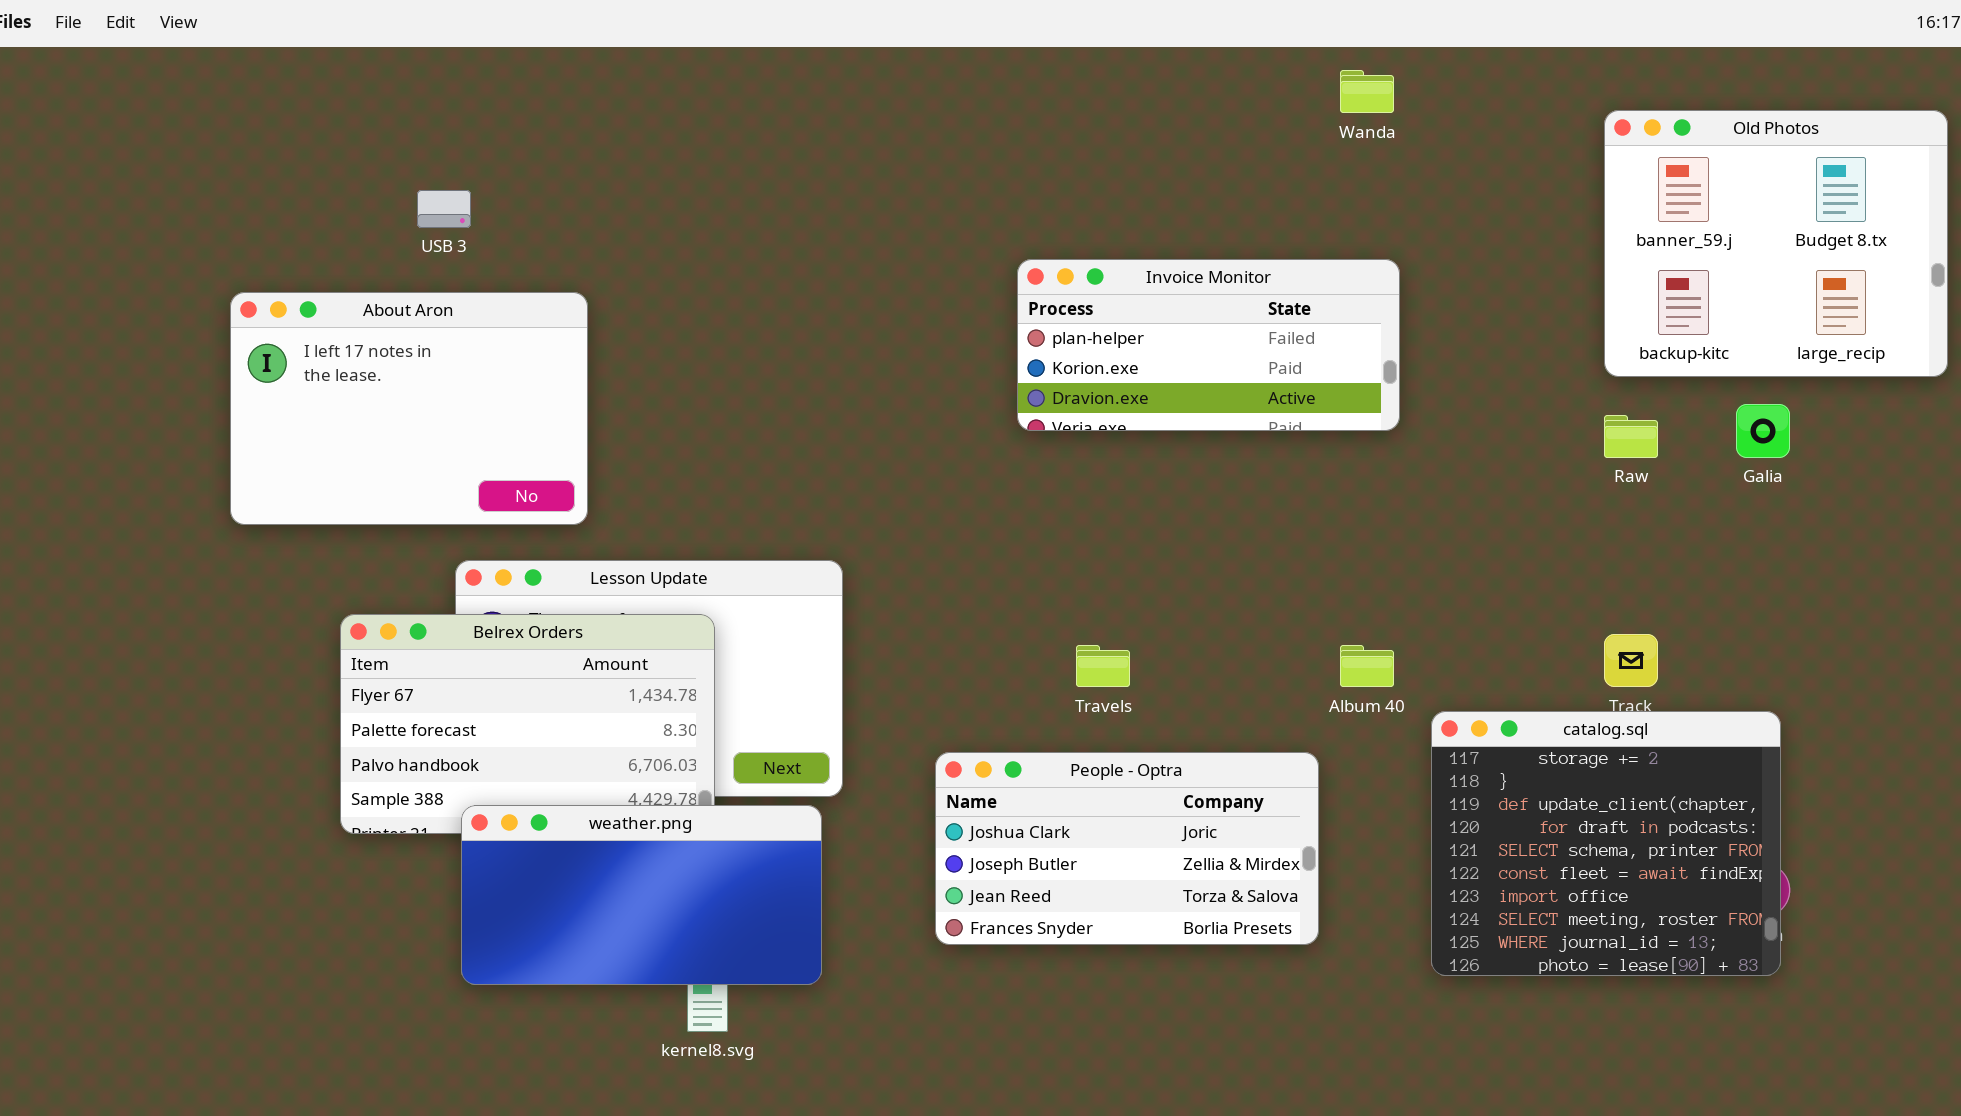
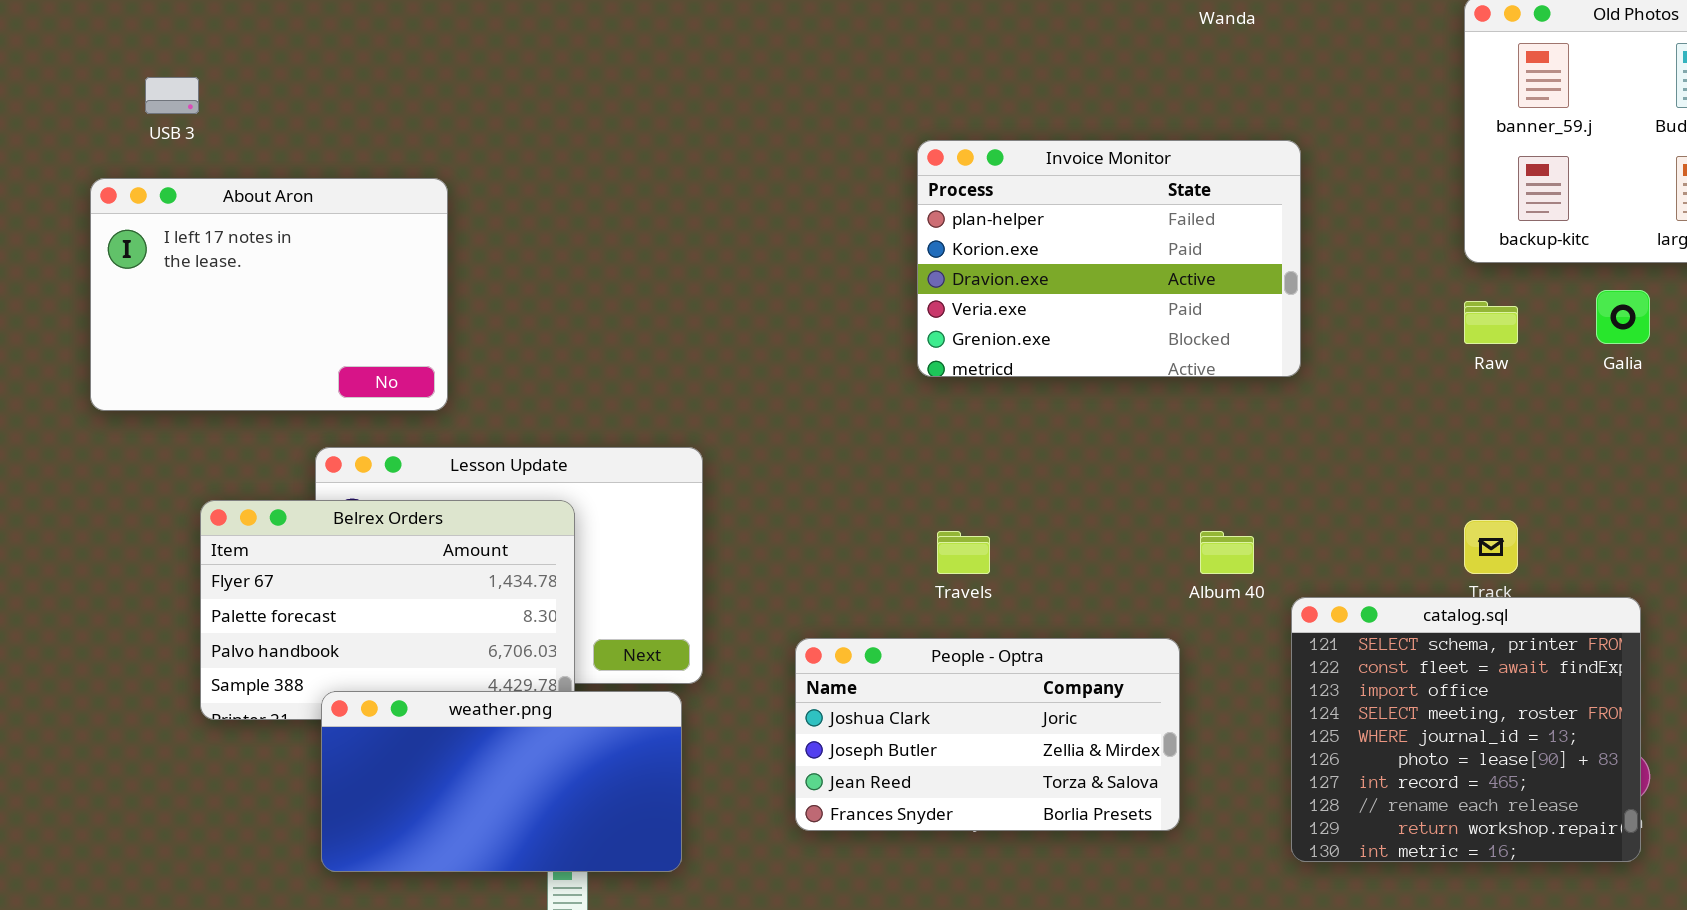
USB 3: [417,190,471,228] -> [145,77,199,114], moved
Invoice Monitor: [1017,259,1400,431] -> [917,140,1301,377], moved, resized
catalog.sql: [1431,711,1781,976] -> [1291,597,1641,862], scrolled down 4 rows

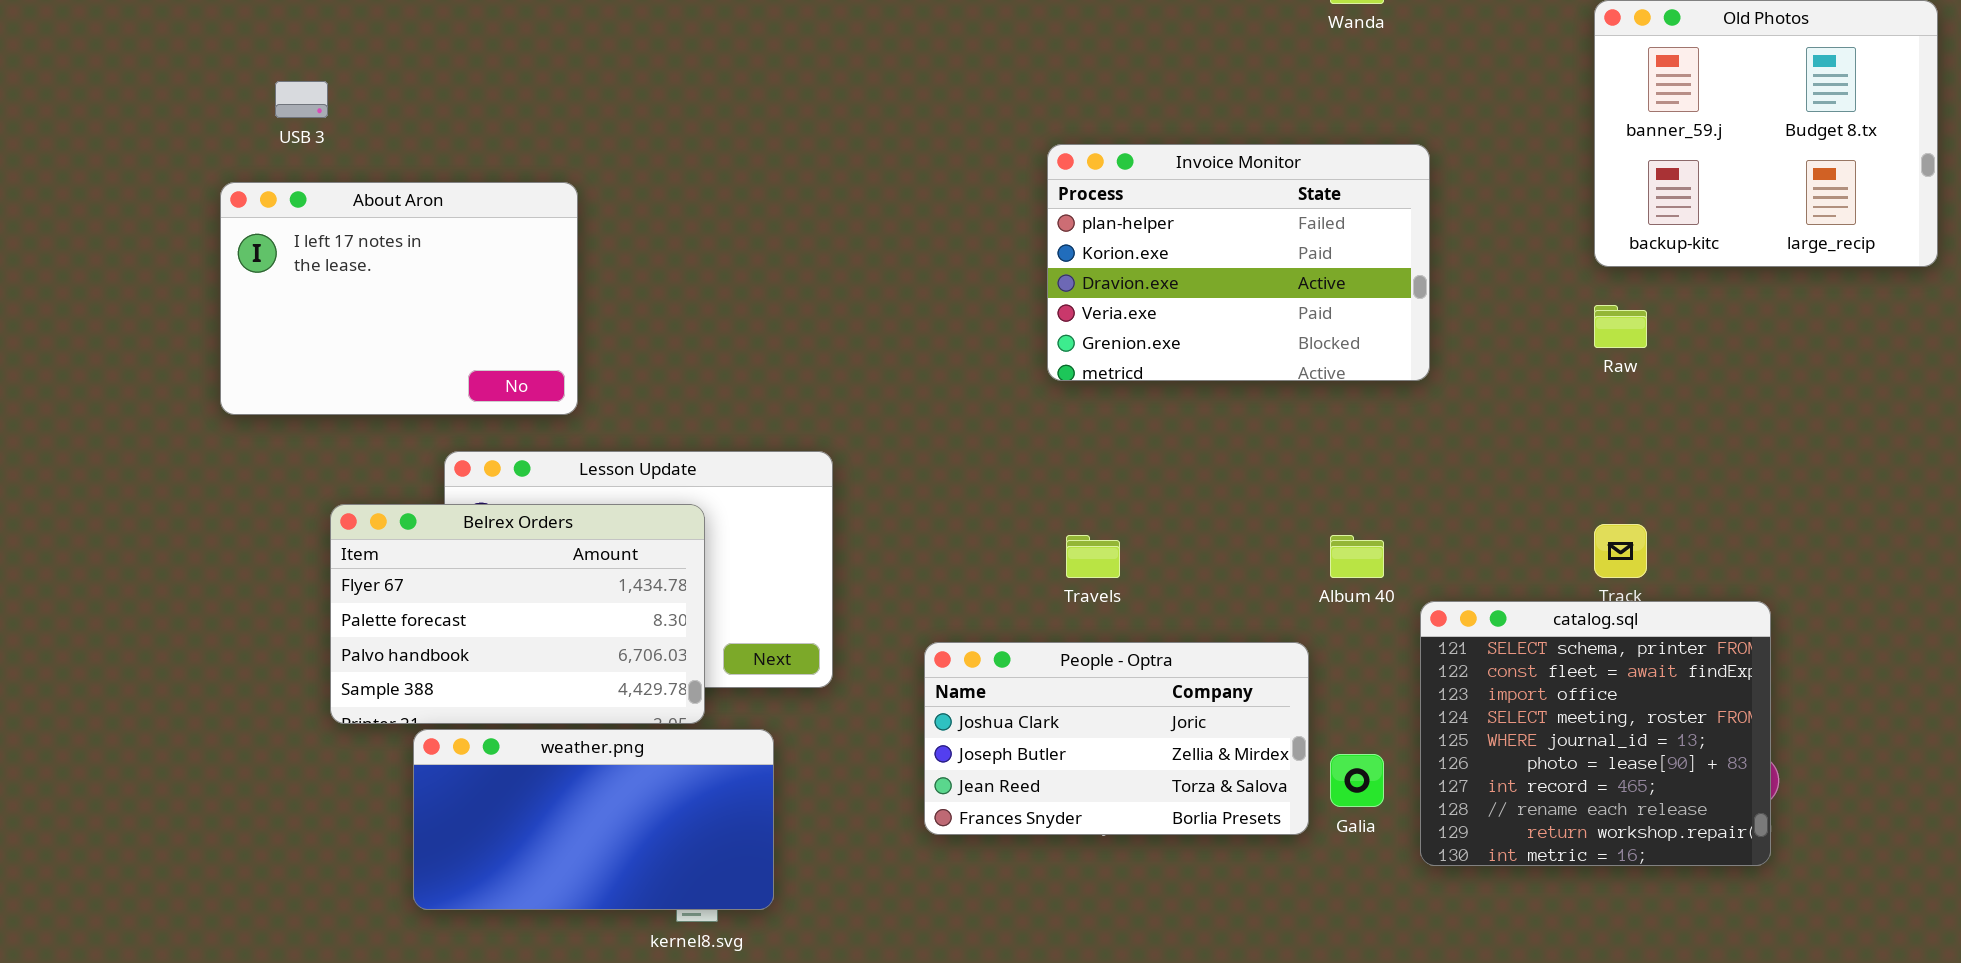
Galia: [1596,290,1650,344] -> [1330,754,1384,807], moved
weather.png: [321,691,682,872] -> [413,729,774,910], moved

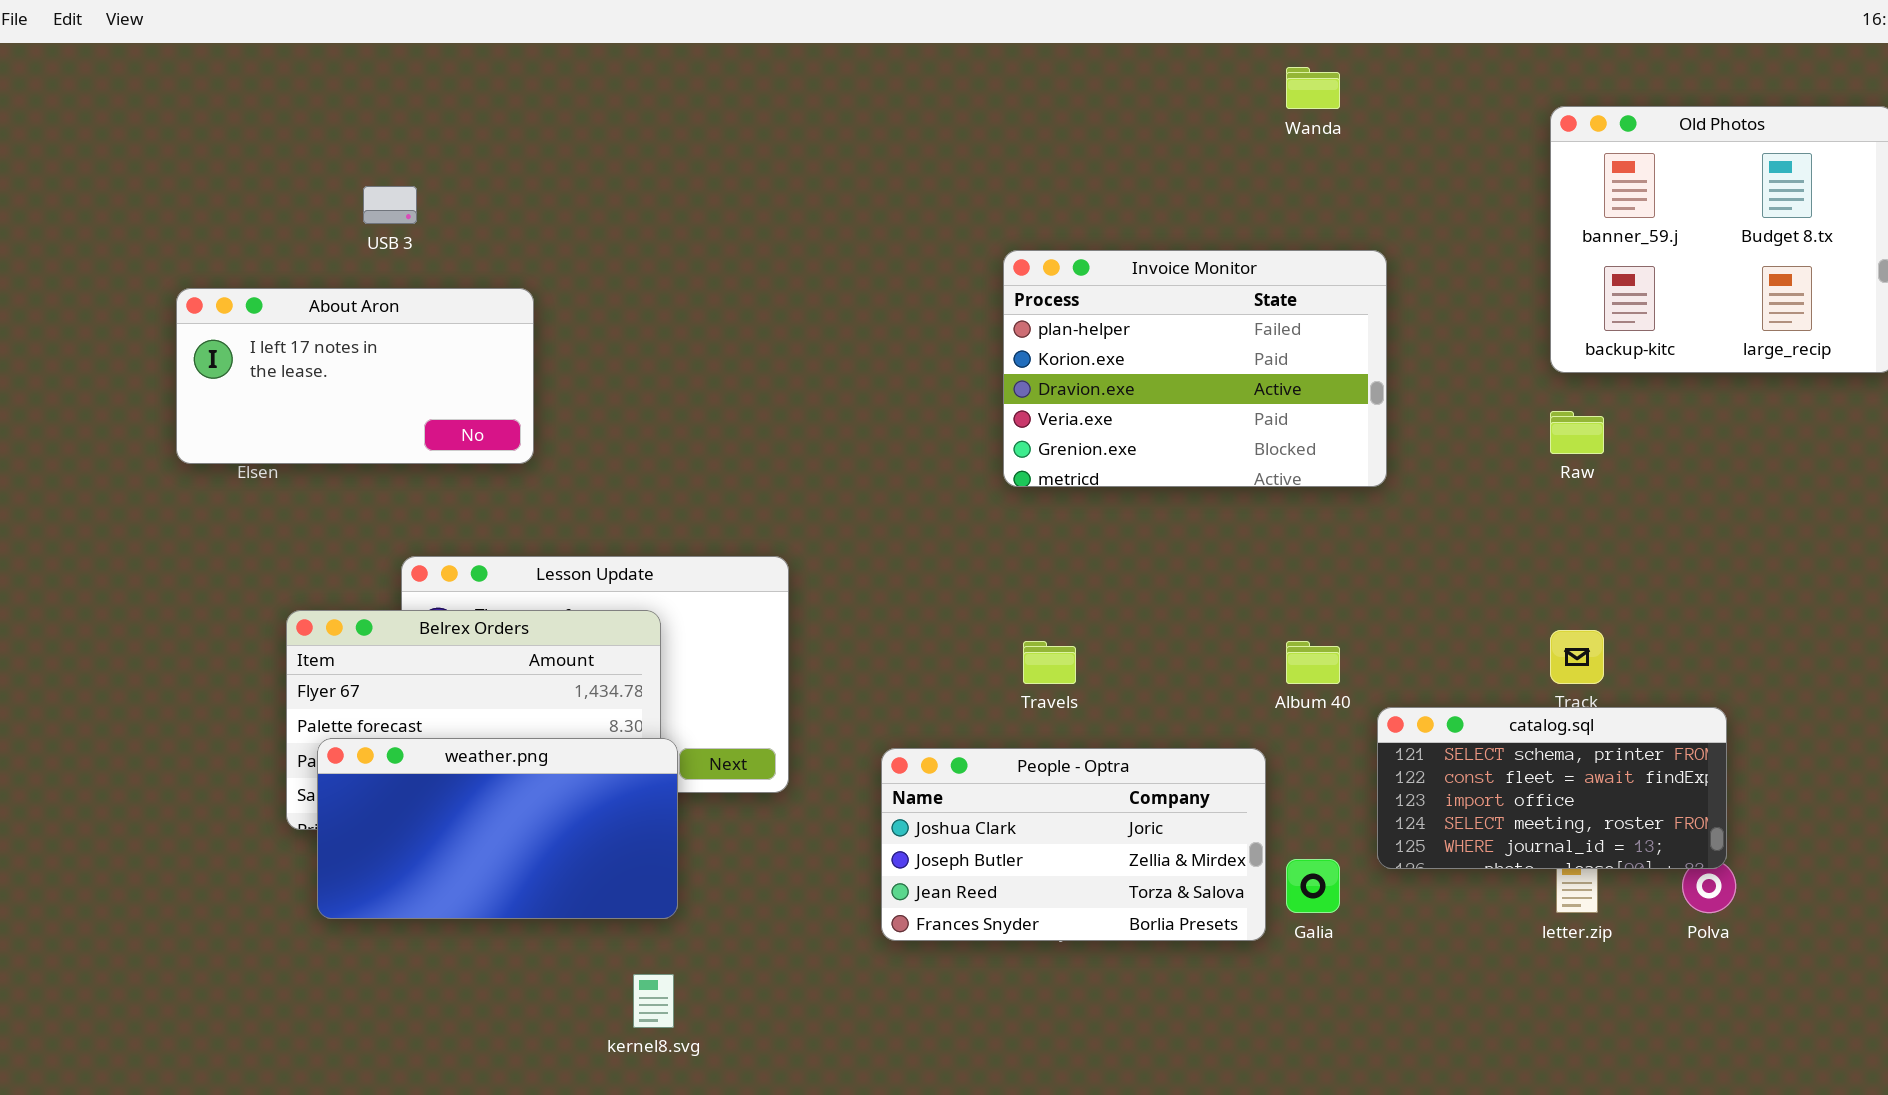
USB 3: [275,81,328,118] -> [363,186,417,224], moved
About Aron: [220,182,578,415] -> [176,288,534,464], resized
catalog.sql: [1420,601,1771,866] -> [1377,707,1727,869], resized
weather.png: [413,729,774,910] -> [317,738,678,919], moved

